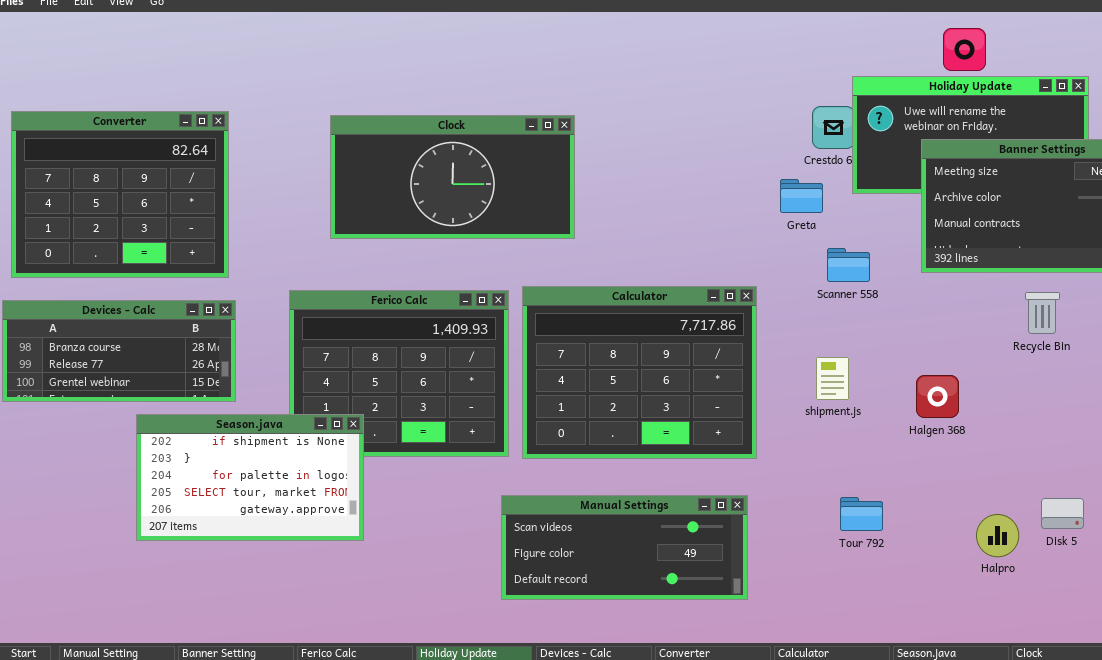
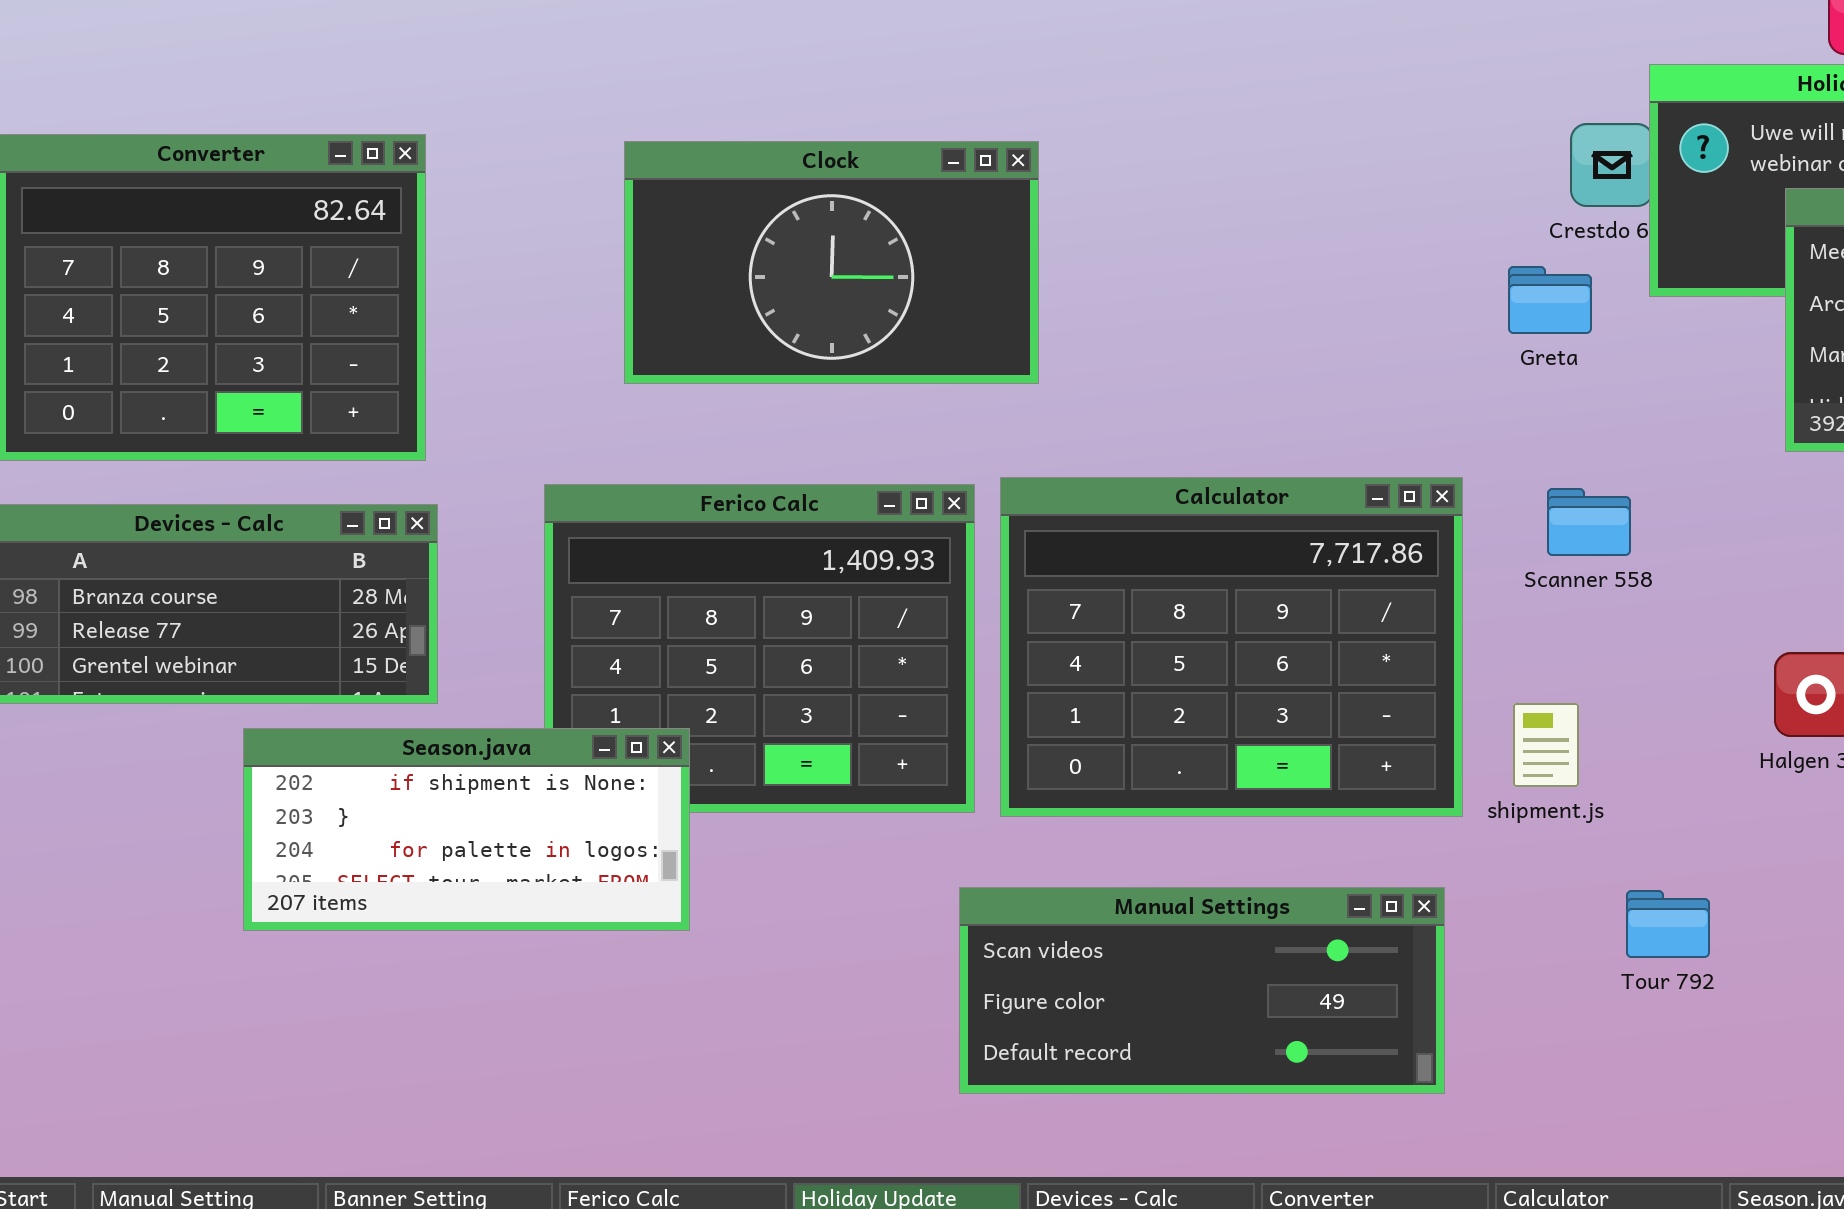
Clock: [330,115,575,239] -> [624,141,1039,384], resized
Scanner 558: [827,248,870,282] -> [1547,488,1631,556], moved
shipment.js: [816,357,849,400] -> [1513,703,1579,787], moved
Season.java: [136,414,364,541] -> [243,728,690,931], resized

